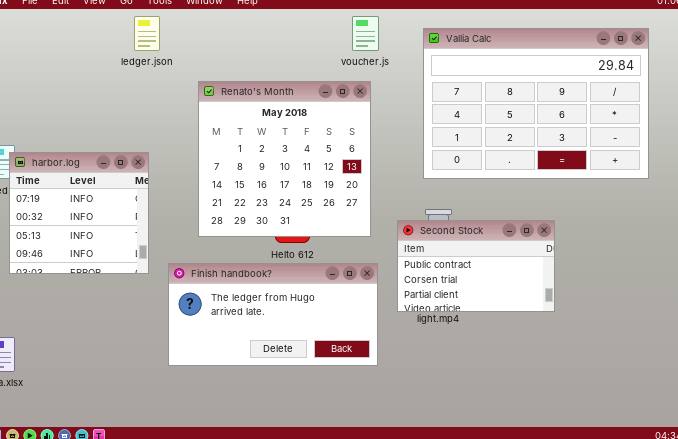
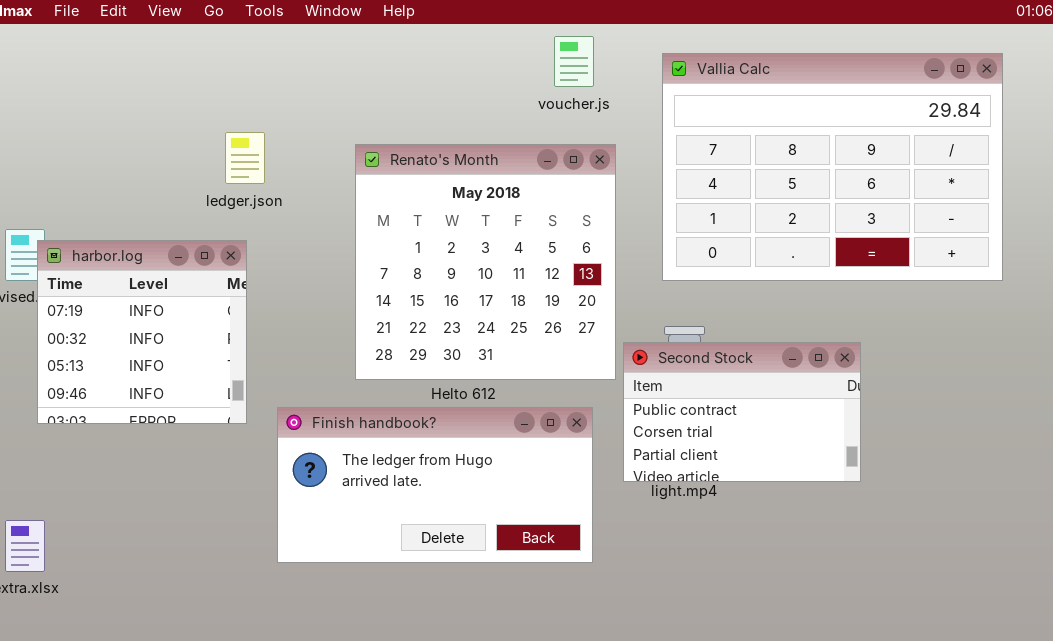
ledger.json: [134,16,160,51] -> [225,132,265,184], moved
Renato's Month: [198,81,371,237] -> [355,144,616,380], moved

